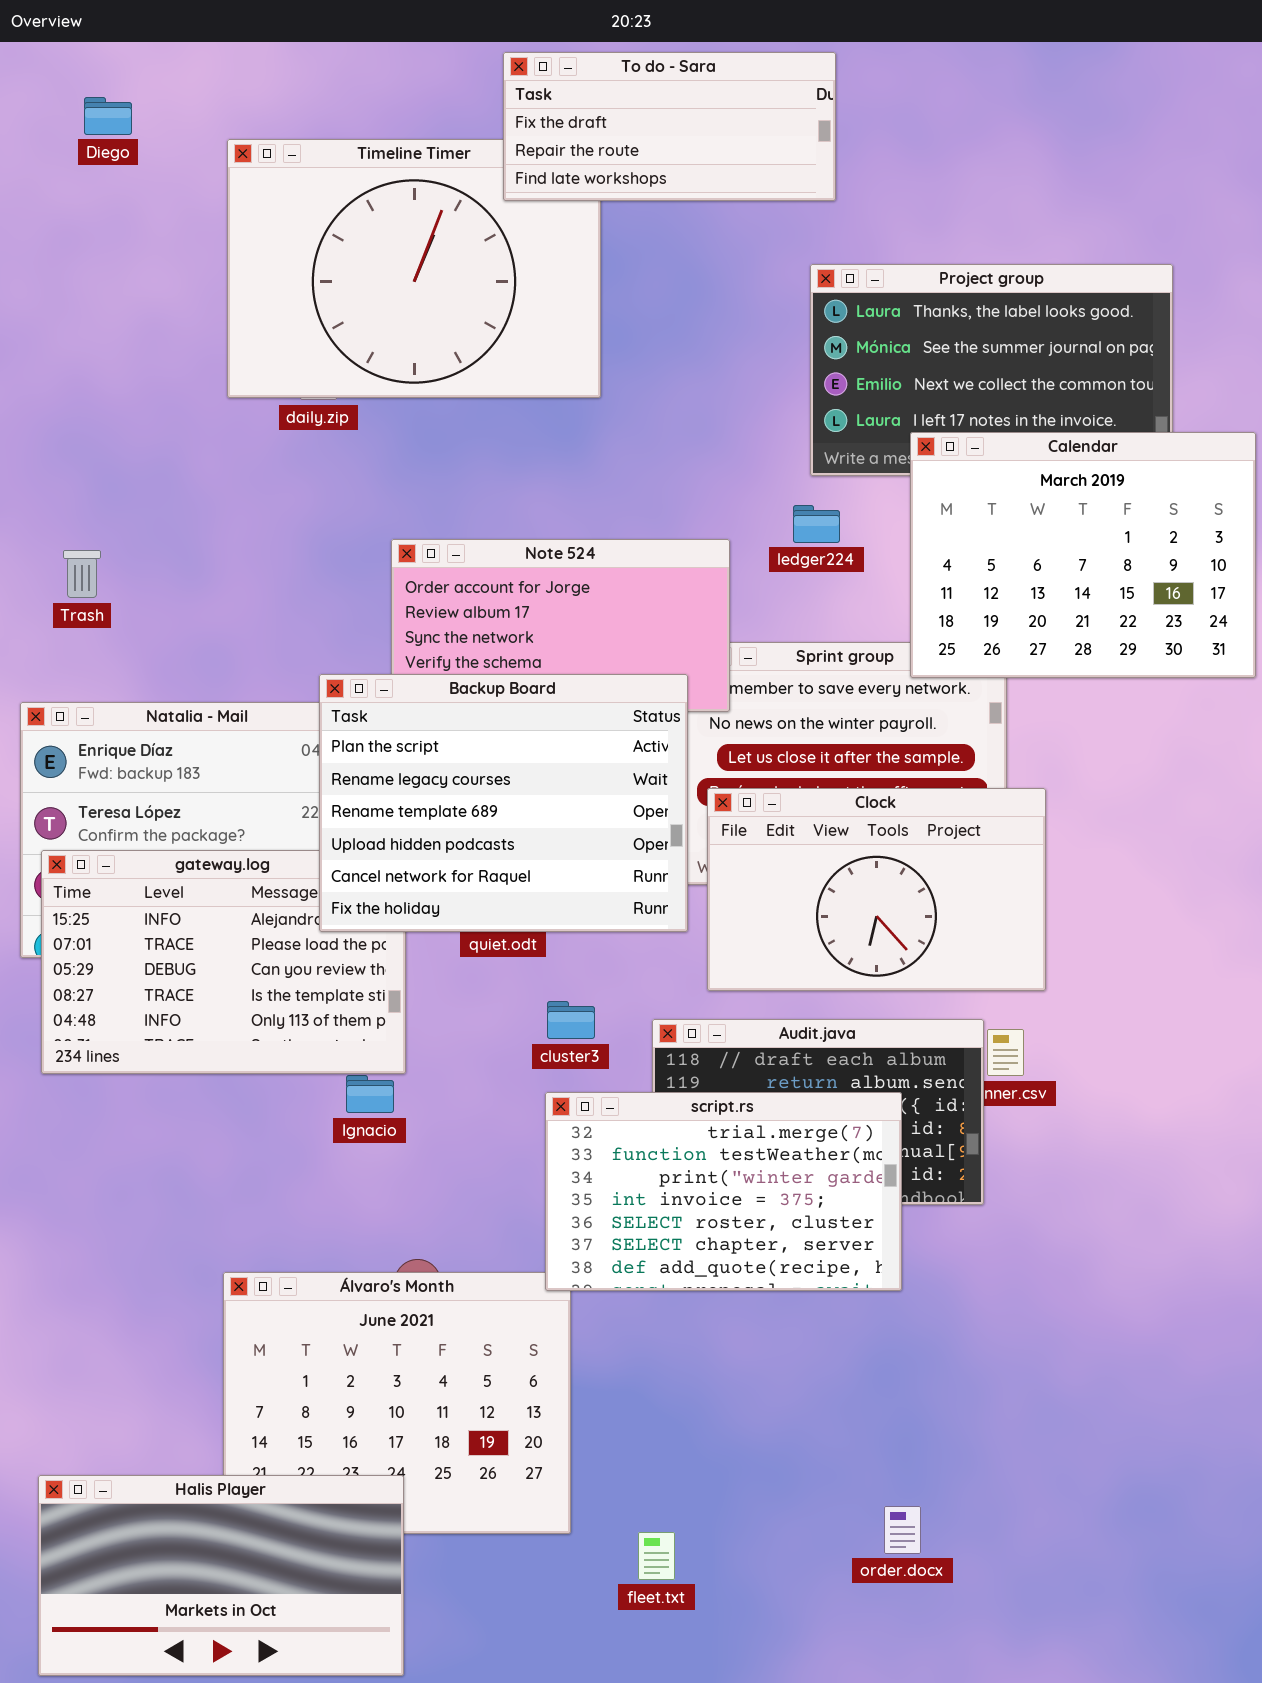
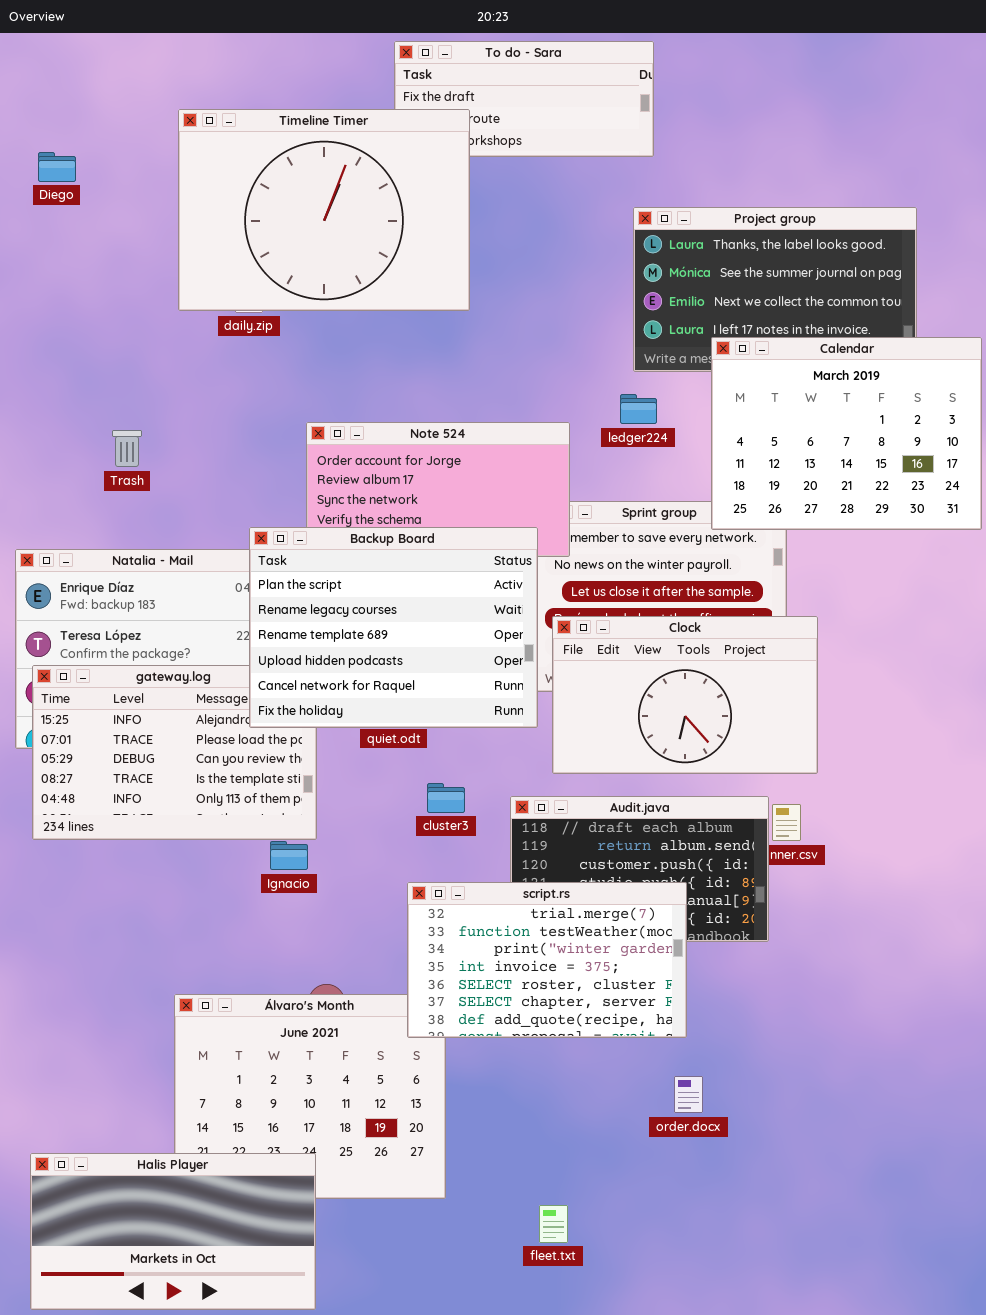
Diego: [84,97,132,135] -> [38,152,76,182], moved
Timeline Timer: [227,139,601,398] -> [178,109,470,311], raised
Trash: [63,550,101,598] -> [112,430,142,467], moved
script.rs: [545,1092,902,1291] -> [407,882,687,1038], moved
order.docx: [884,1506,921,1554] -> [674,1076,703,1113], moved
fleet.txt: [638,1532,675,1580] -> [539,1205,568,1243], moved

